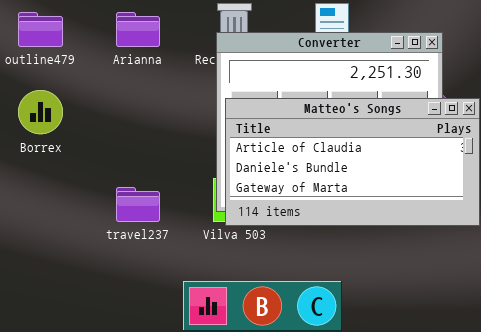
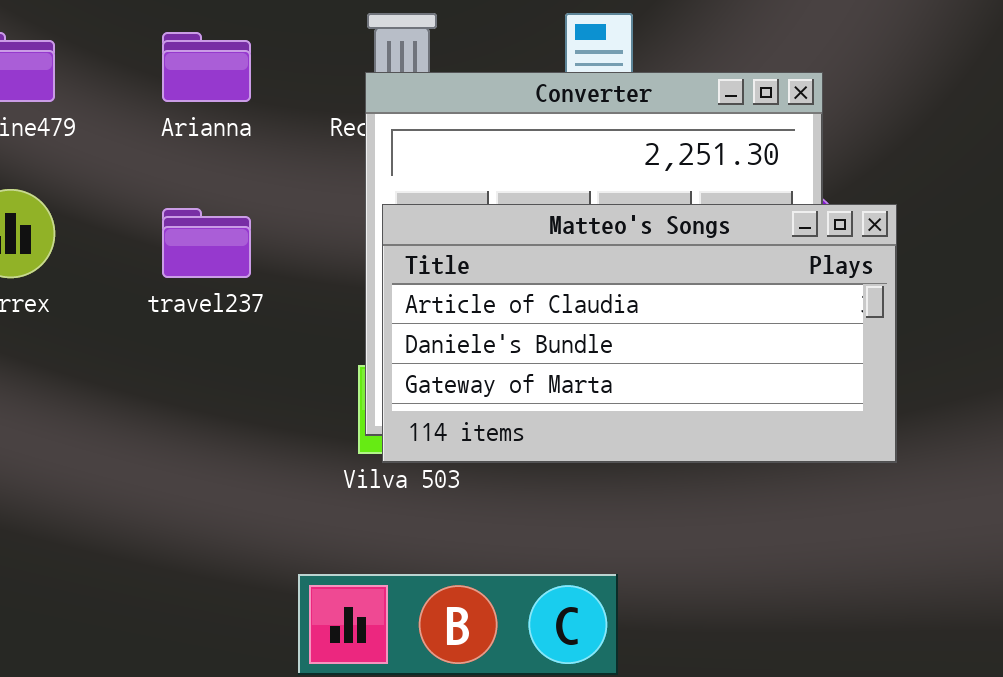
travel237: [116,187,160,222] -> [162,208,251,278], moved

